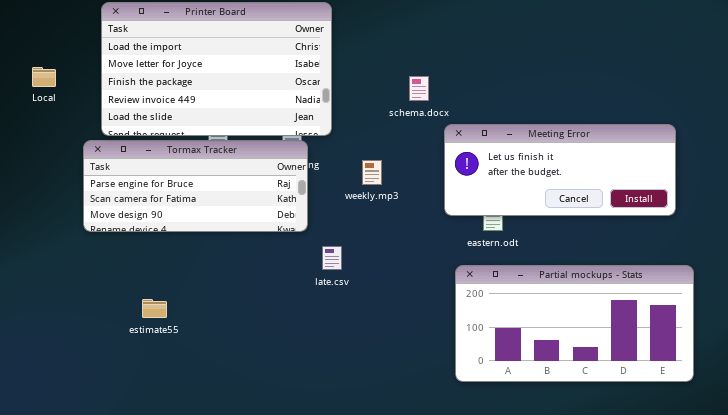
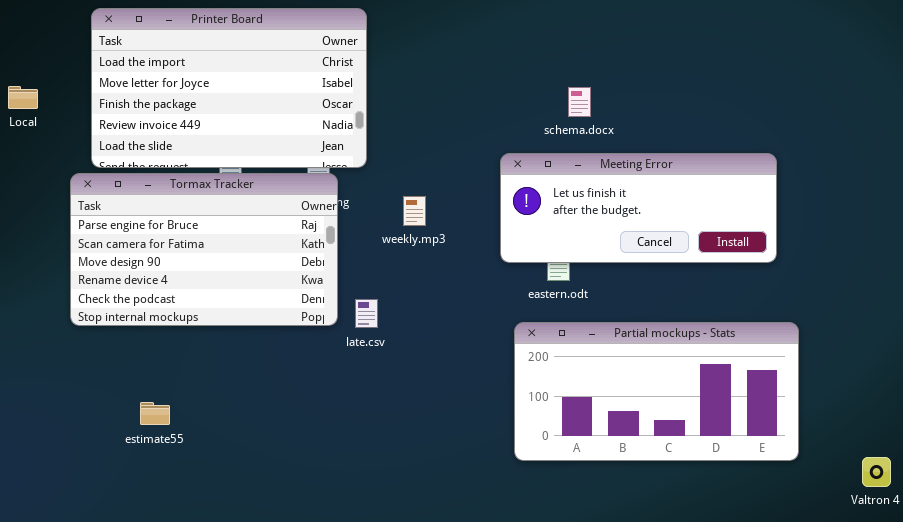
schema.docx: [409,76,429,101] -> [568,87,591,117], moved
Tormax Tracker: [83,140,308,232] -> [70,173,338,326], resized
estimate55: [142,299,167,318] -> [140,402,170,425], moved

